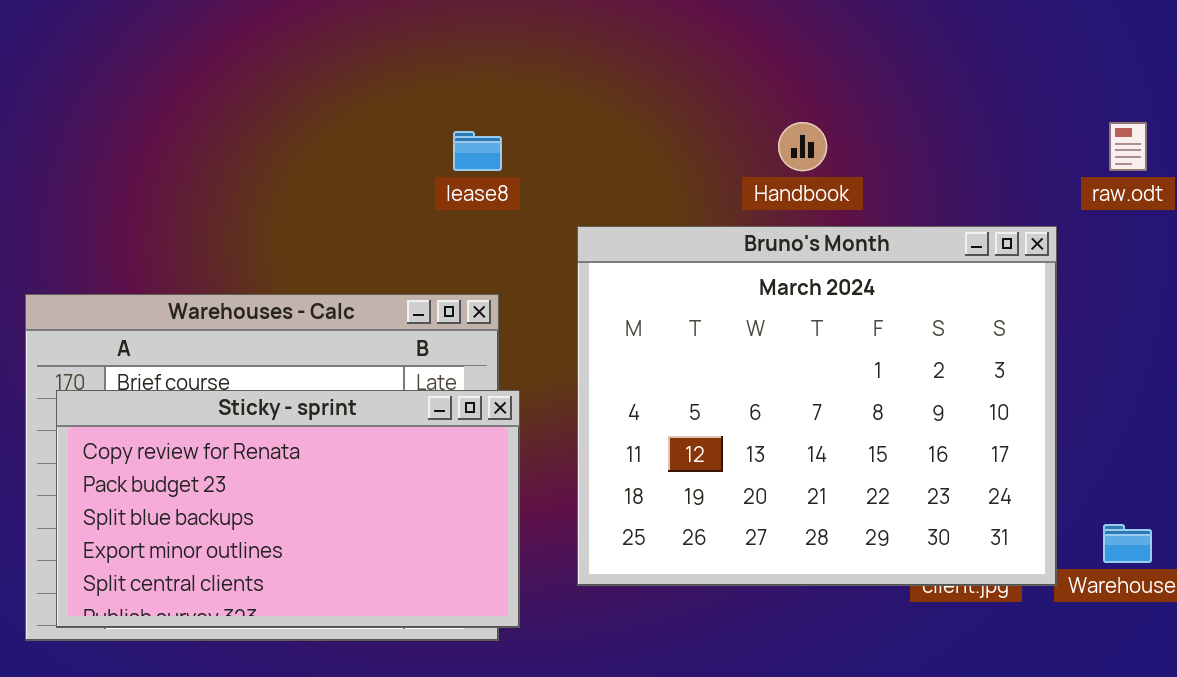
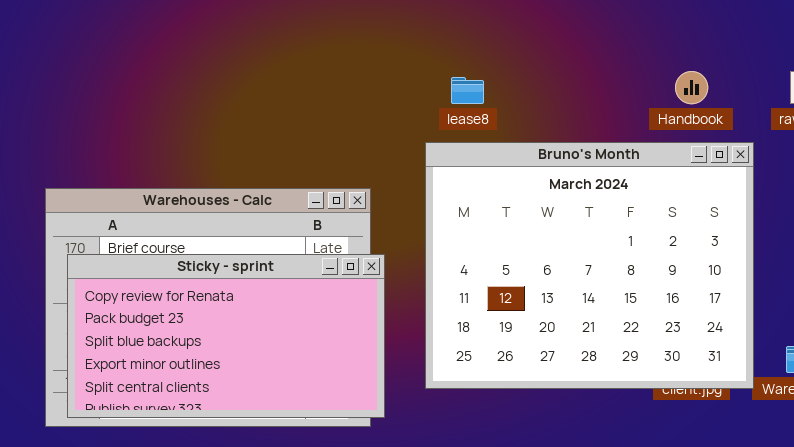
Handbook: [778,122,827,171] -> [675,71,708,104], moved
lease8: [453,131,502,171] -> [451,77,484,104], moved

